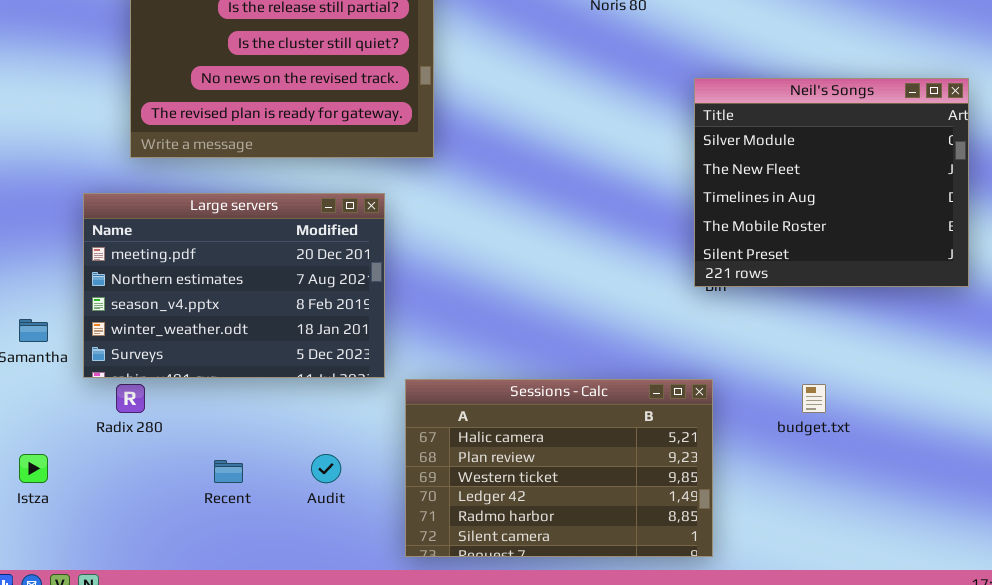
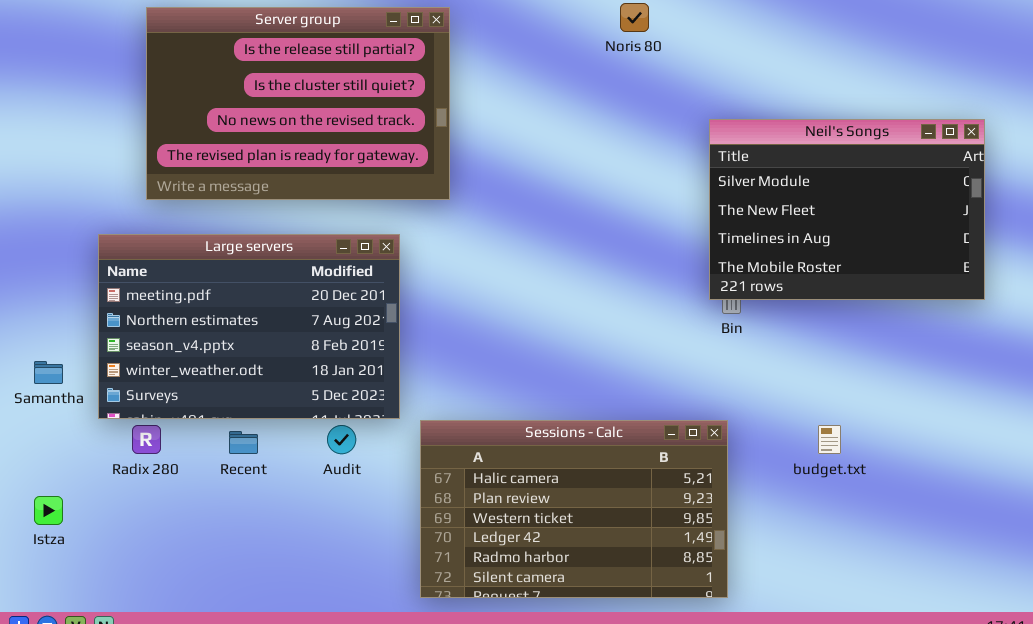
Neil's Songs: [694,78,969,287] -> [709,119,985,300], resized
Audit: [311,454,341,483] -> [327,425,356,454], moved
Recent: [214,460,243,483] -> [229,431,258,454], moved

